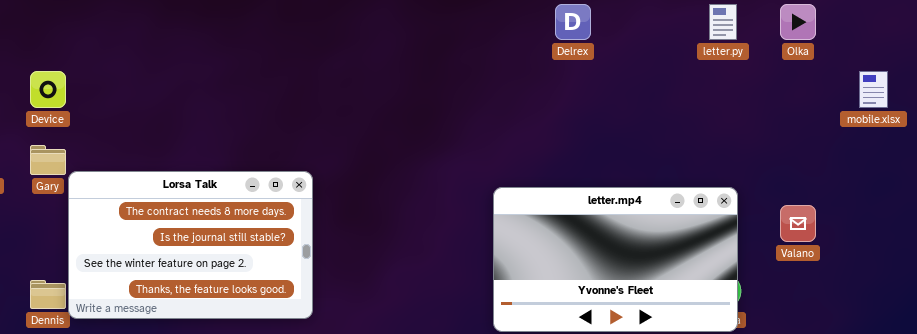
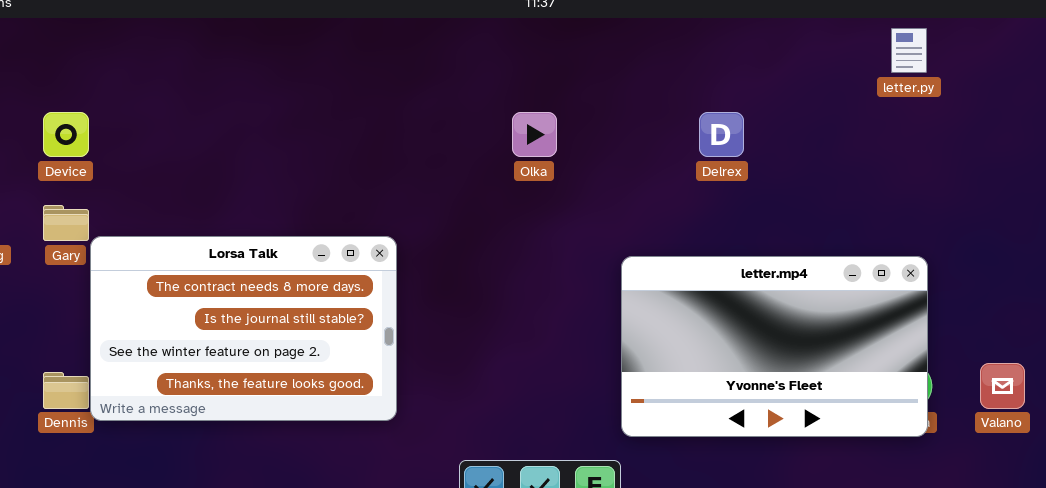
Delrex: [555,4,591,40] -> [699,112,744,157], moved
Olka: [780,4,816,40] -> [512,112,557,157], moved
Valano: [780,205,816,242] -> [980,363,1025,409], moved

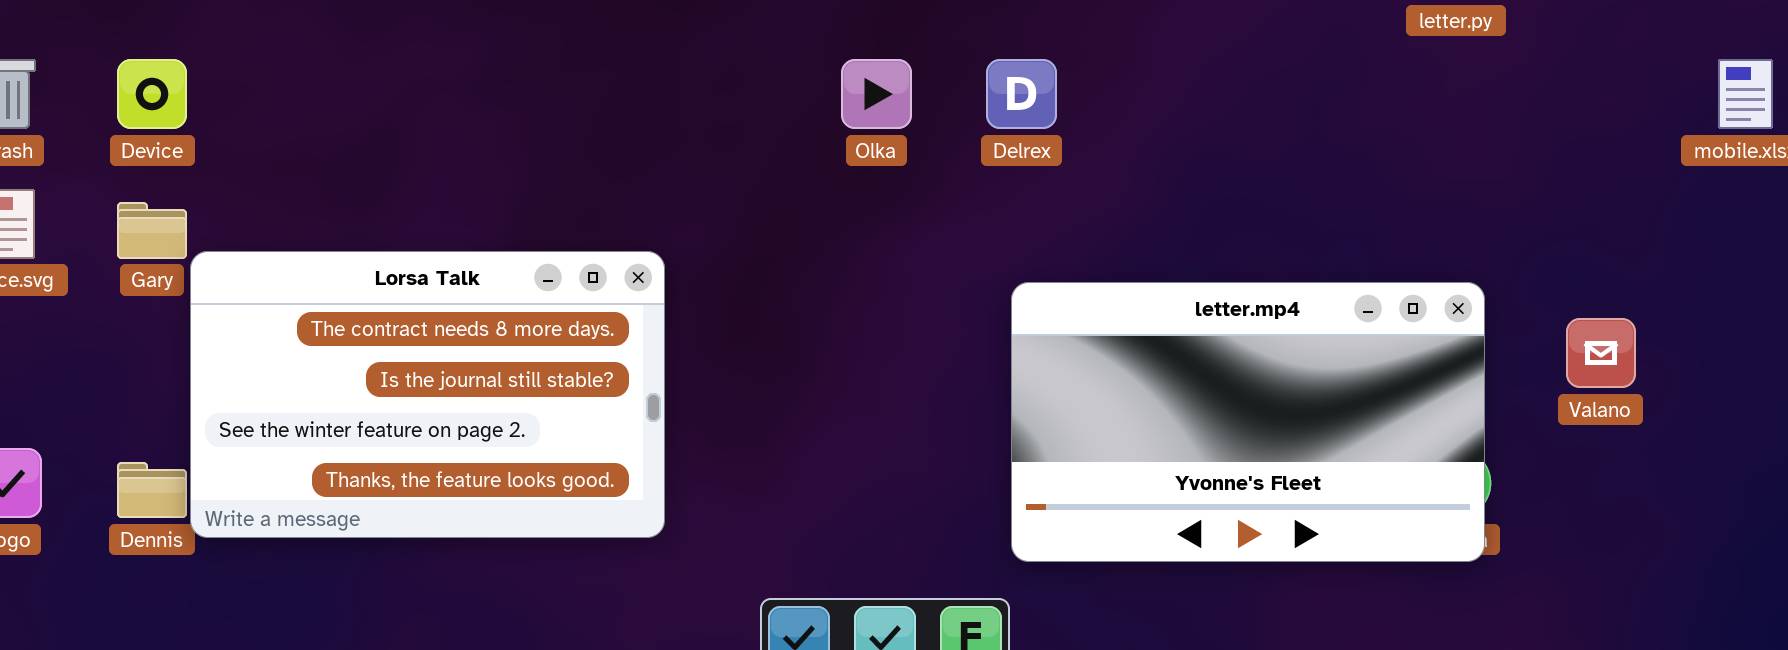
Delrex: [699,112,744,157] -> [986,59,1057,129], moved
Valano: [980,363,1025,409] -> [1566,318,1636,388], moved

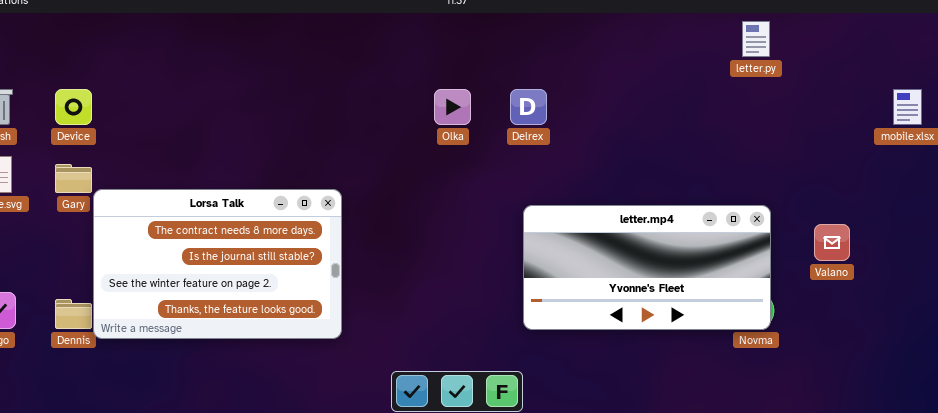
letter.mp4: [1011,282,1485,562] -> [523,205,771,330], resized

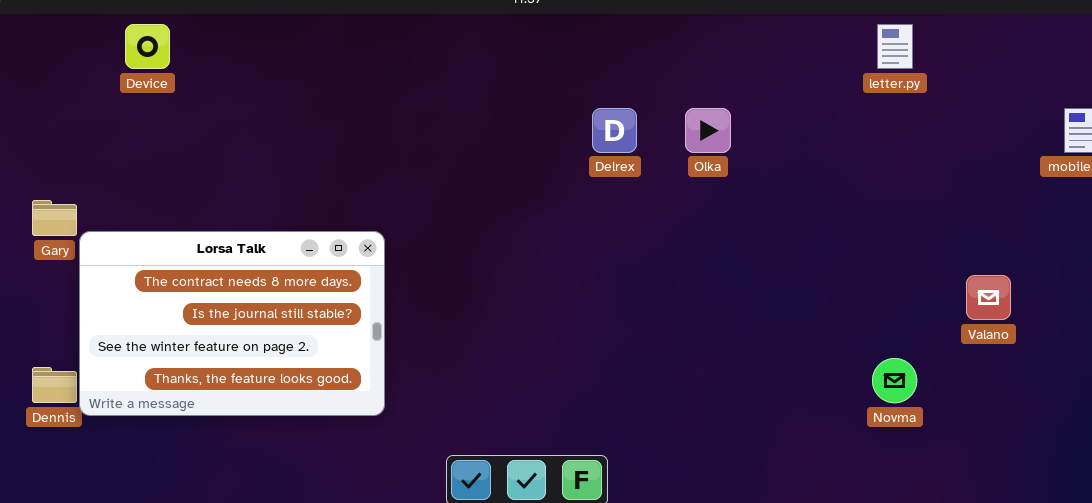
Device: [55,89,92,125] -> [125,24,170,69], moved
Olka: [434,89,471,125] -> [685,108,731,153], moved
letter.mp4: [523,205,771,330] -> none, closed

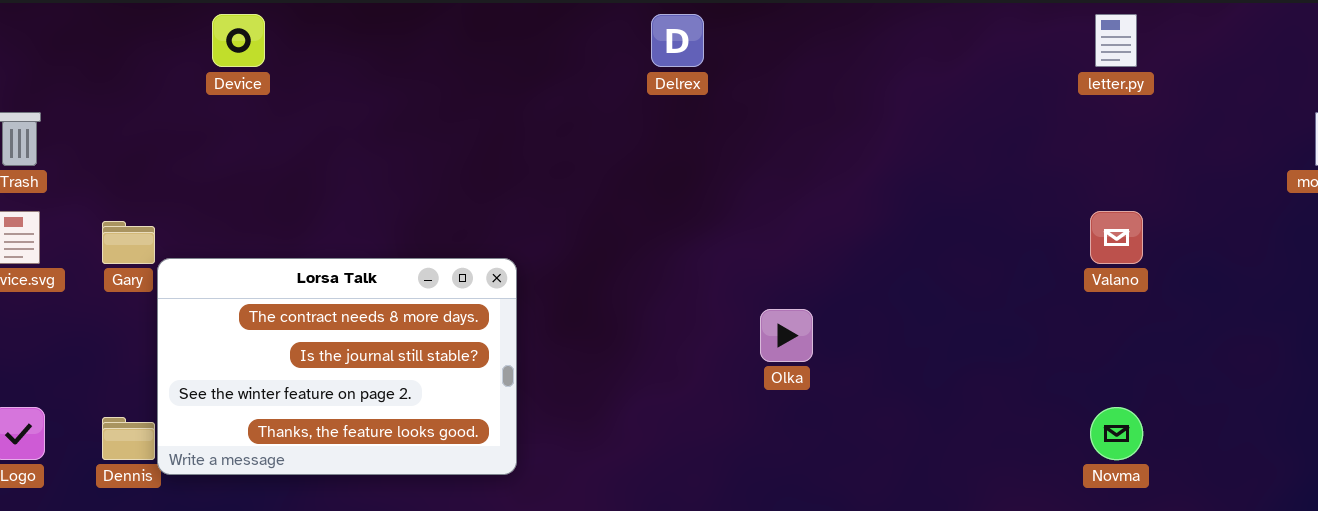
Delrex: [592,108,637,153] -> [651,14,704,67], moved
Olka: [685,108,731,153] -> [760,309,813,362], moved
Valano: [966,275,1011,320] -> [1090,211,1143,264], moved

